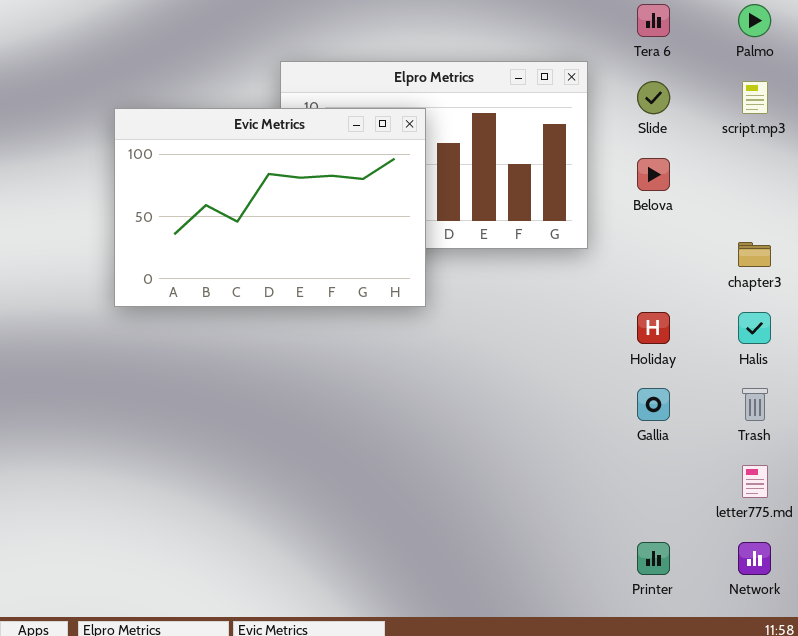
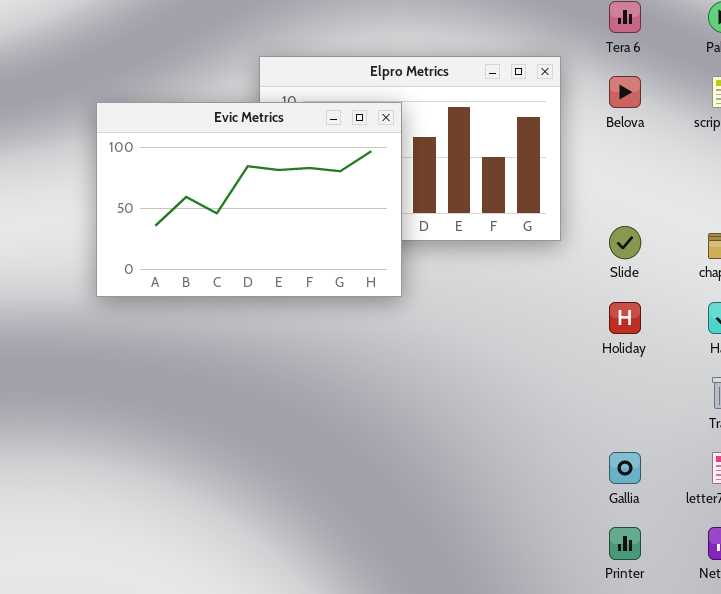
Slide: [637,81,670,114] -> [609,226,641,259], moved
Belova: [637,158,670,191] -> [609,76,641,108], moved
Gallia: [637,388,670,421] -> [609,452,641,484], moved

